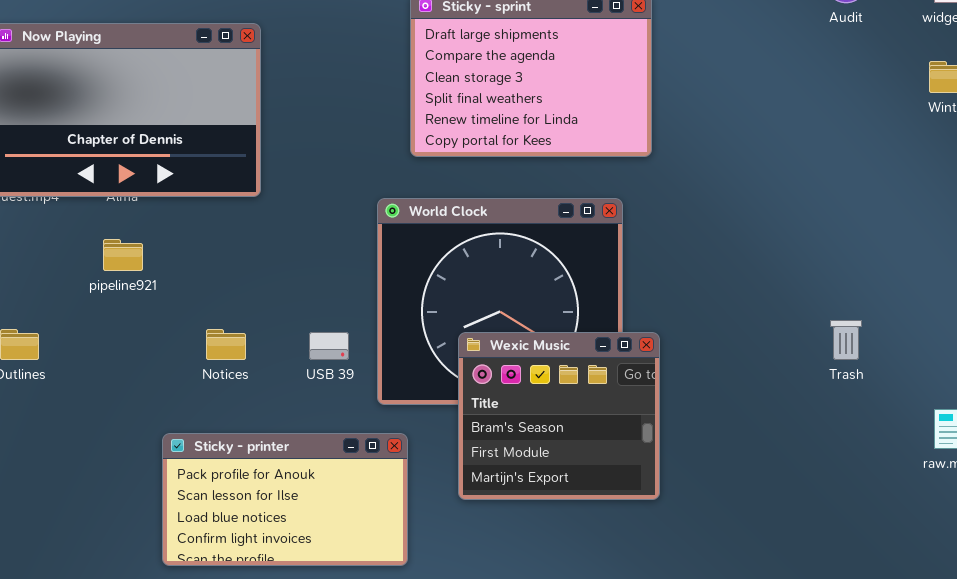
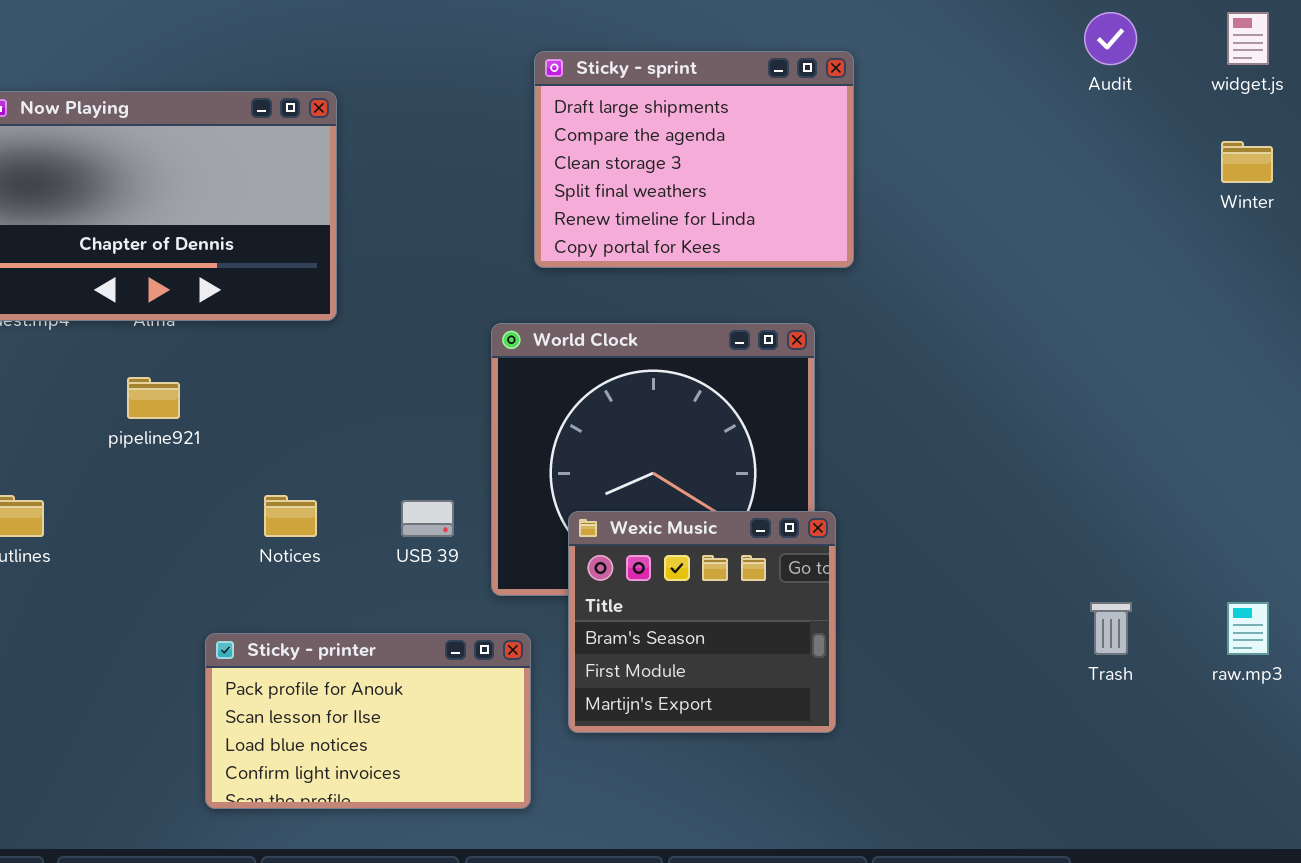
Trash: [830,320,862,360] -> [1090,602,1132,655], moved
Wexic Music: [458,332,660,500] -> [568,511,836,733], moved

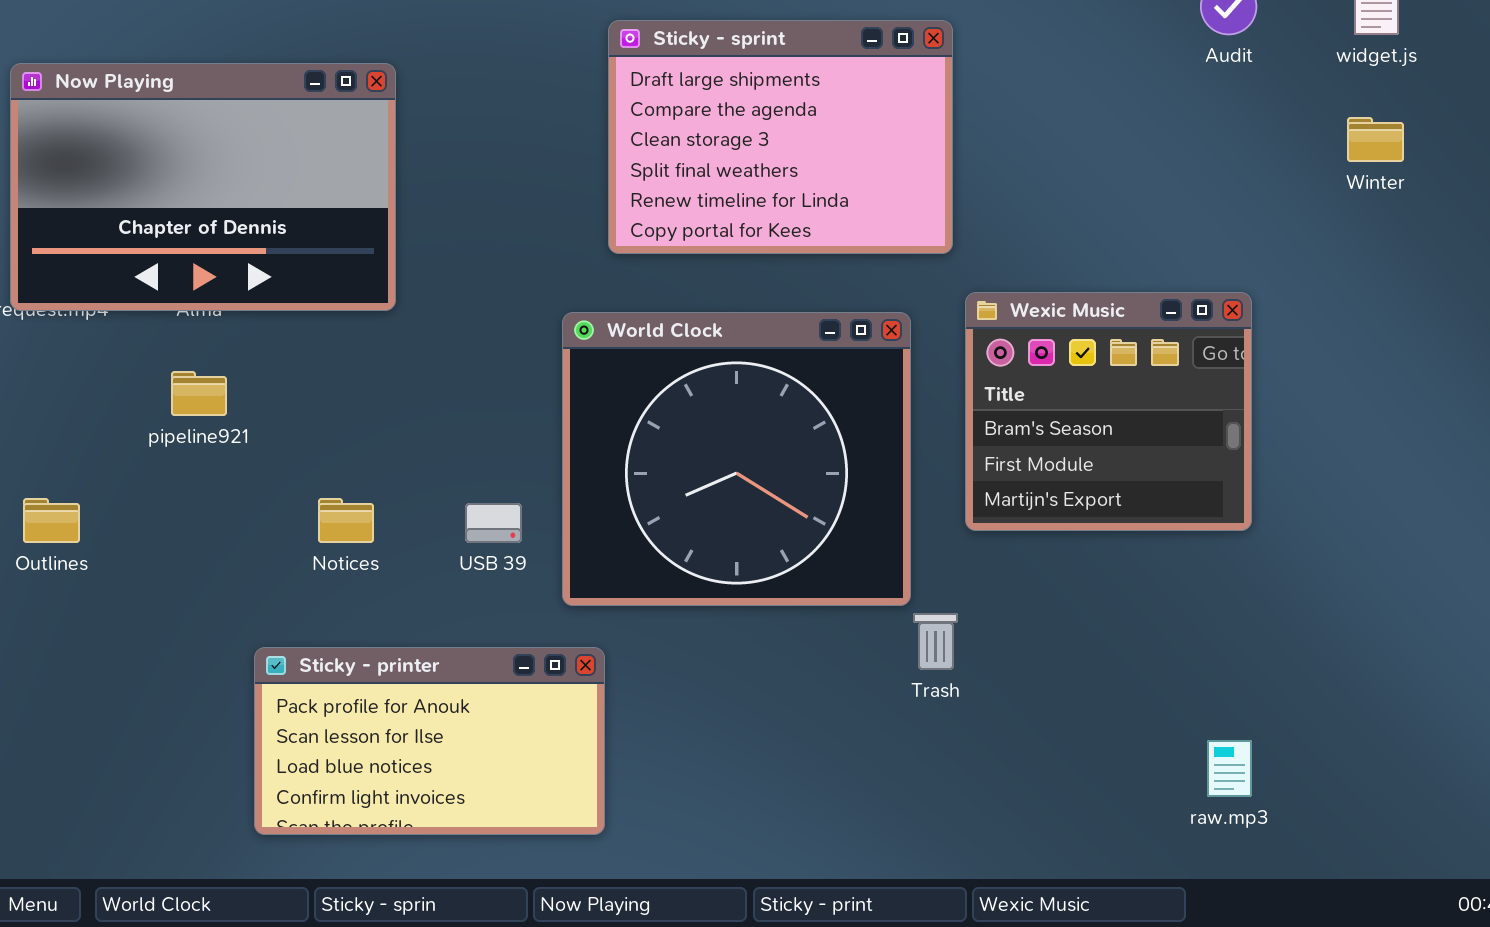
Wexic Music: [568,511,836,733] -> [965,292,1252,531], moved
Trash: [1090,602,1132,655] -> [913,613,958,670], moved
raw.mp3: [1227,602,1269,655] -> [1207,740,1252,797], moved

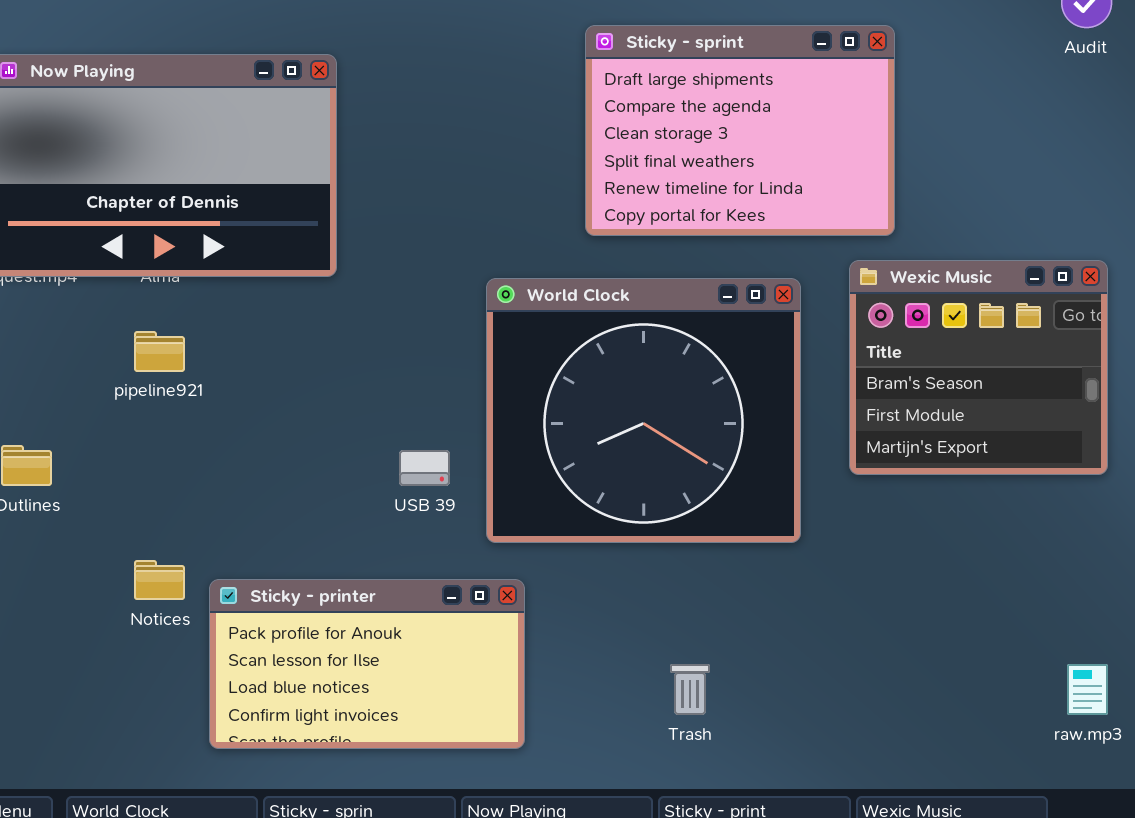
Sticky - sprint: [608,20,953,254] -> [585,25,895,236], moved
Notices: [318,498,374,543] -> [134,560,185,600], moved
Trash: [913,613,958,670] -> [670,664,710,715], moved

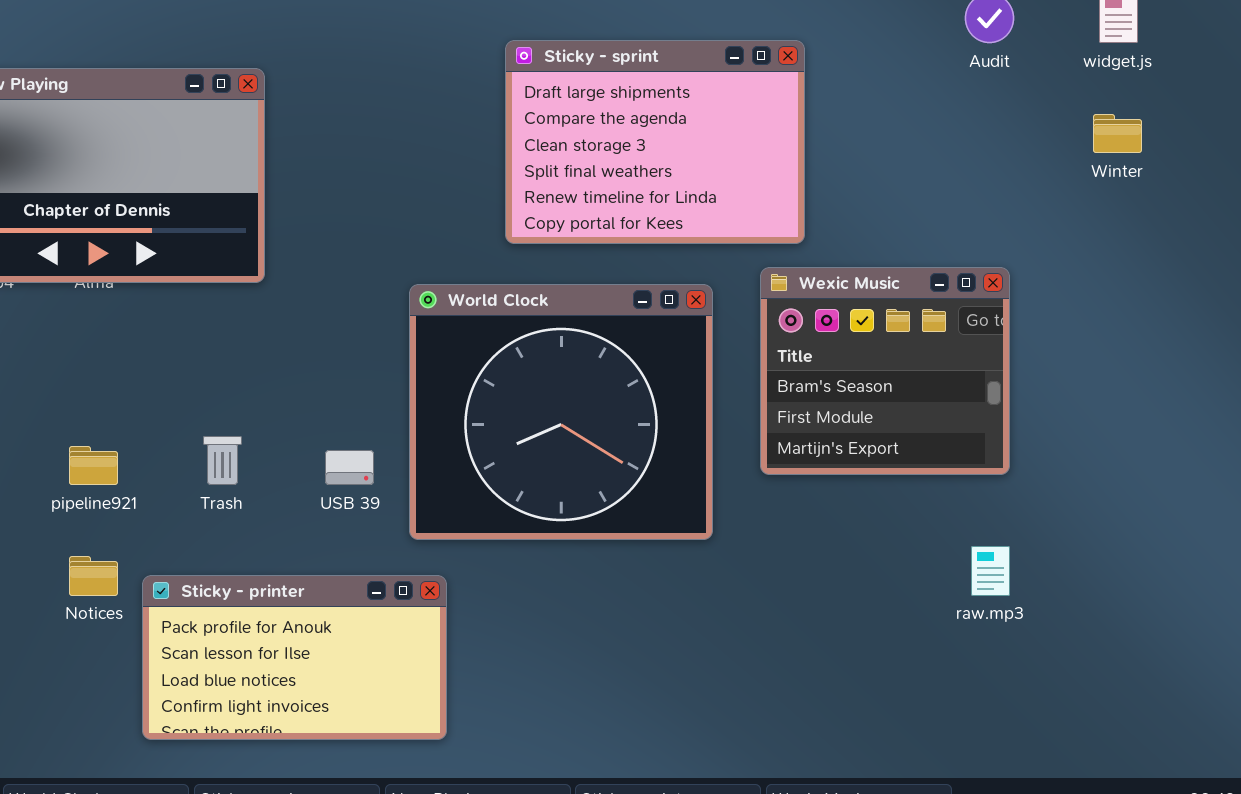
pipeline921: [134,331,185,372] -> [69,446,118,485], moved
Trash: [670,664,710,715] -> [203,436,242,485], moved
raw.mp3: [1067,664,1108,715] -> [971,546,1010,596], moved

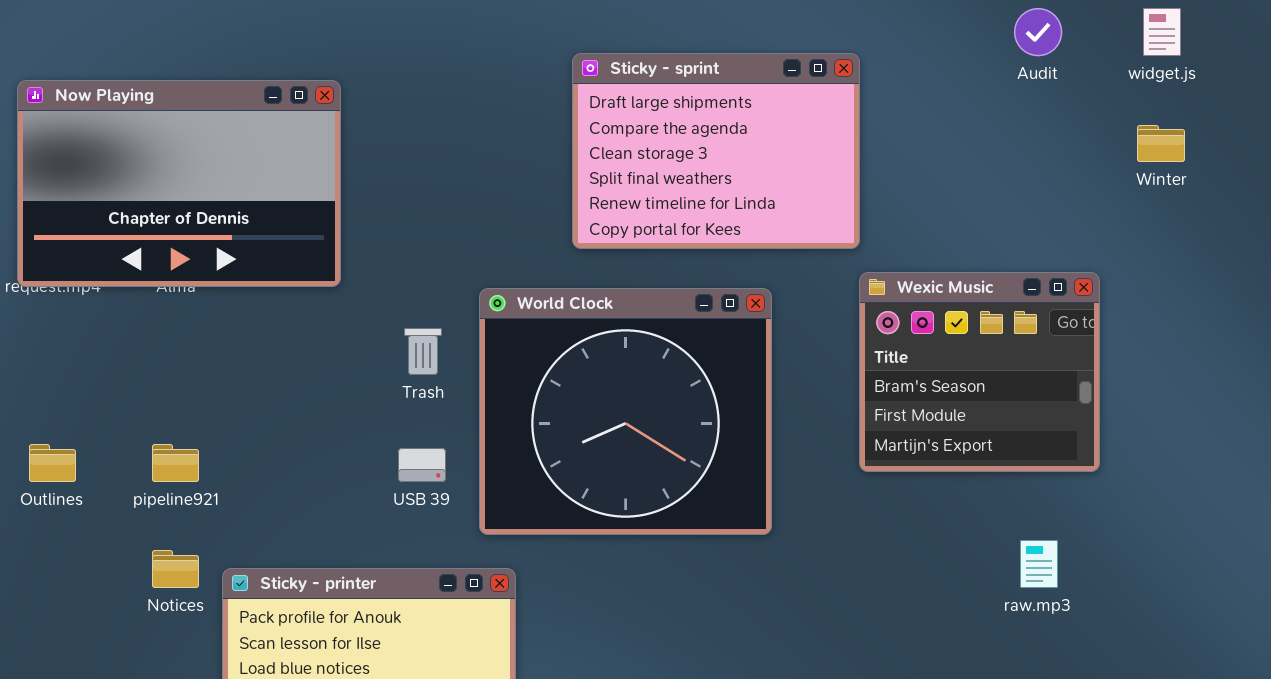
Wexic Music: [760,267,1010,475] -> [859,272,1100,472], moved
Trash: [203,436,242,485] -> [404,328,442,375], moved

